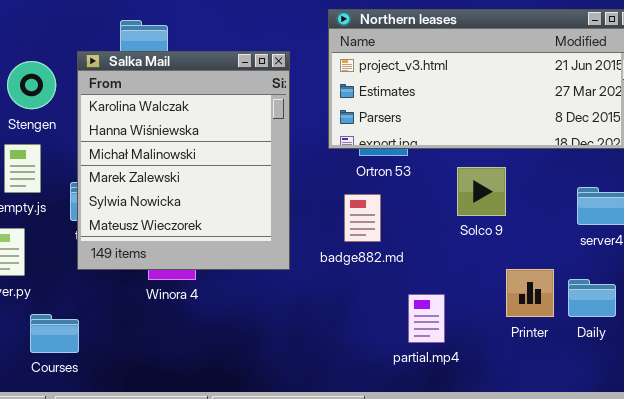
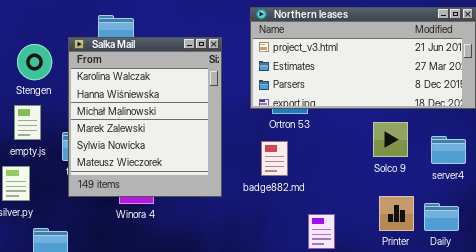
Solco 9: [457,167,506,216] -> [373,122,408,157], moved

